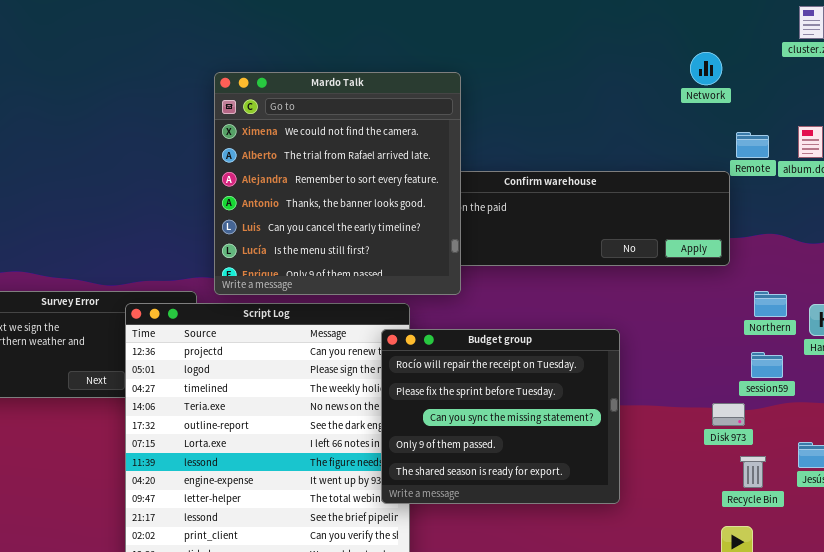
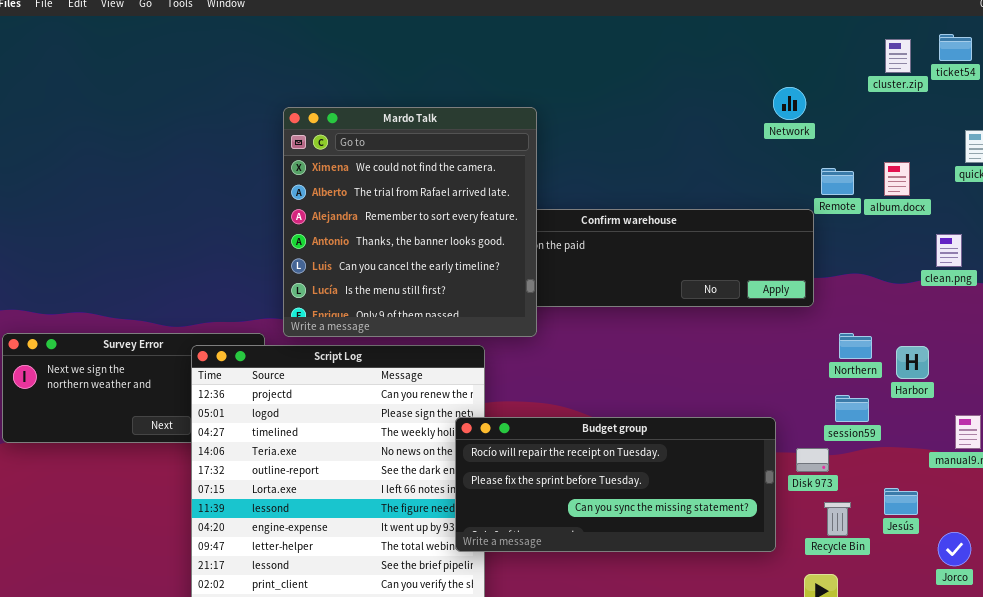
Budget group: [381,329,620,504] -> [455,417,776,552], resized

